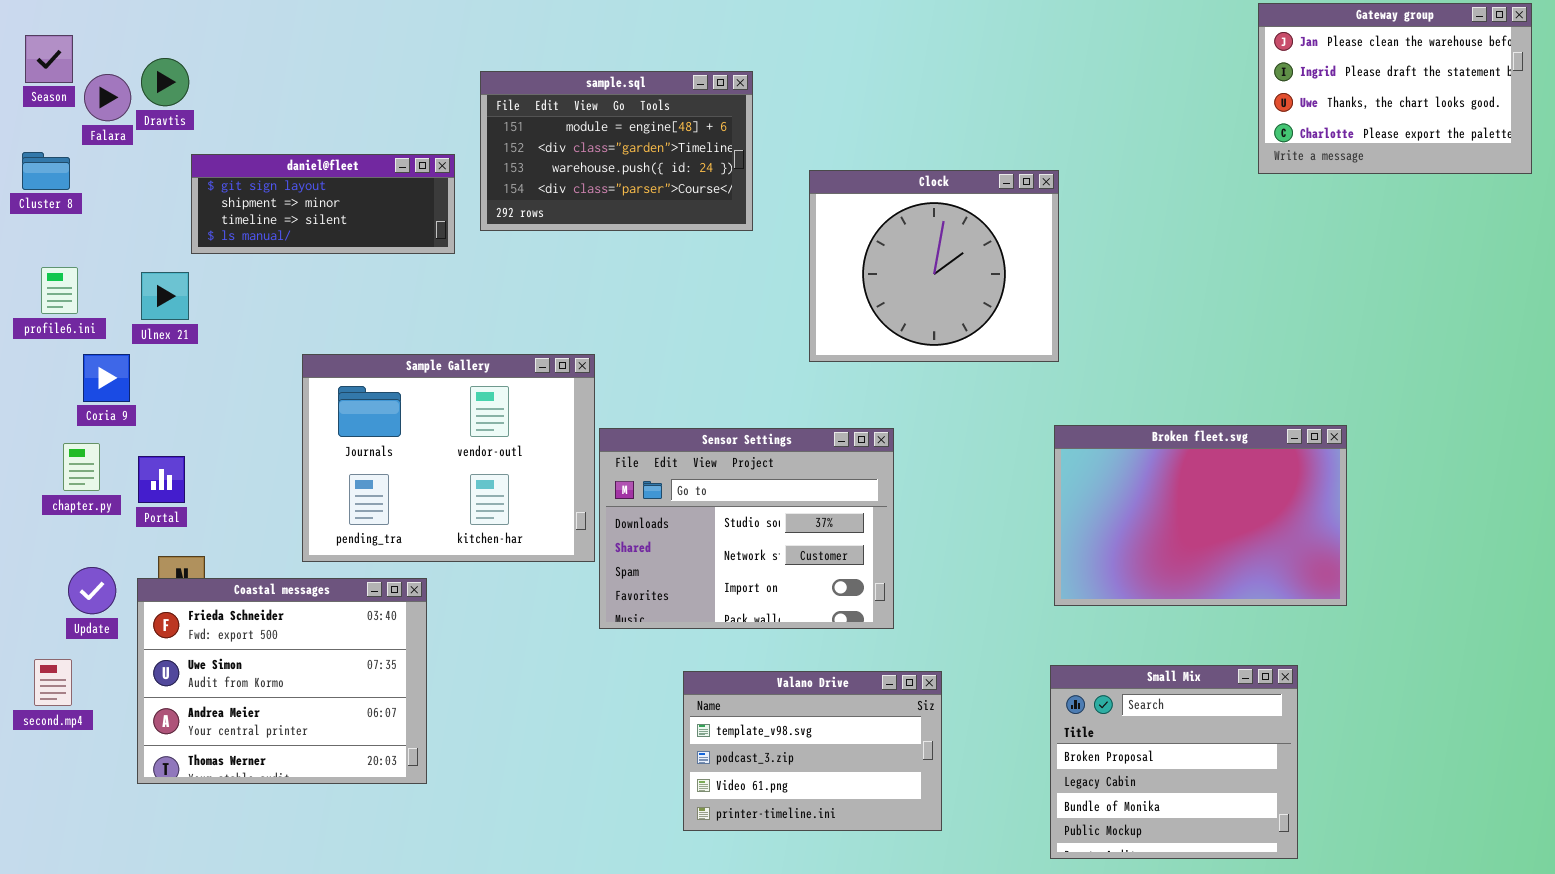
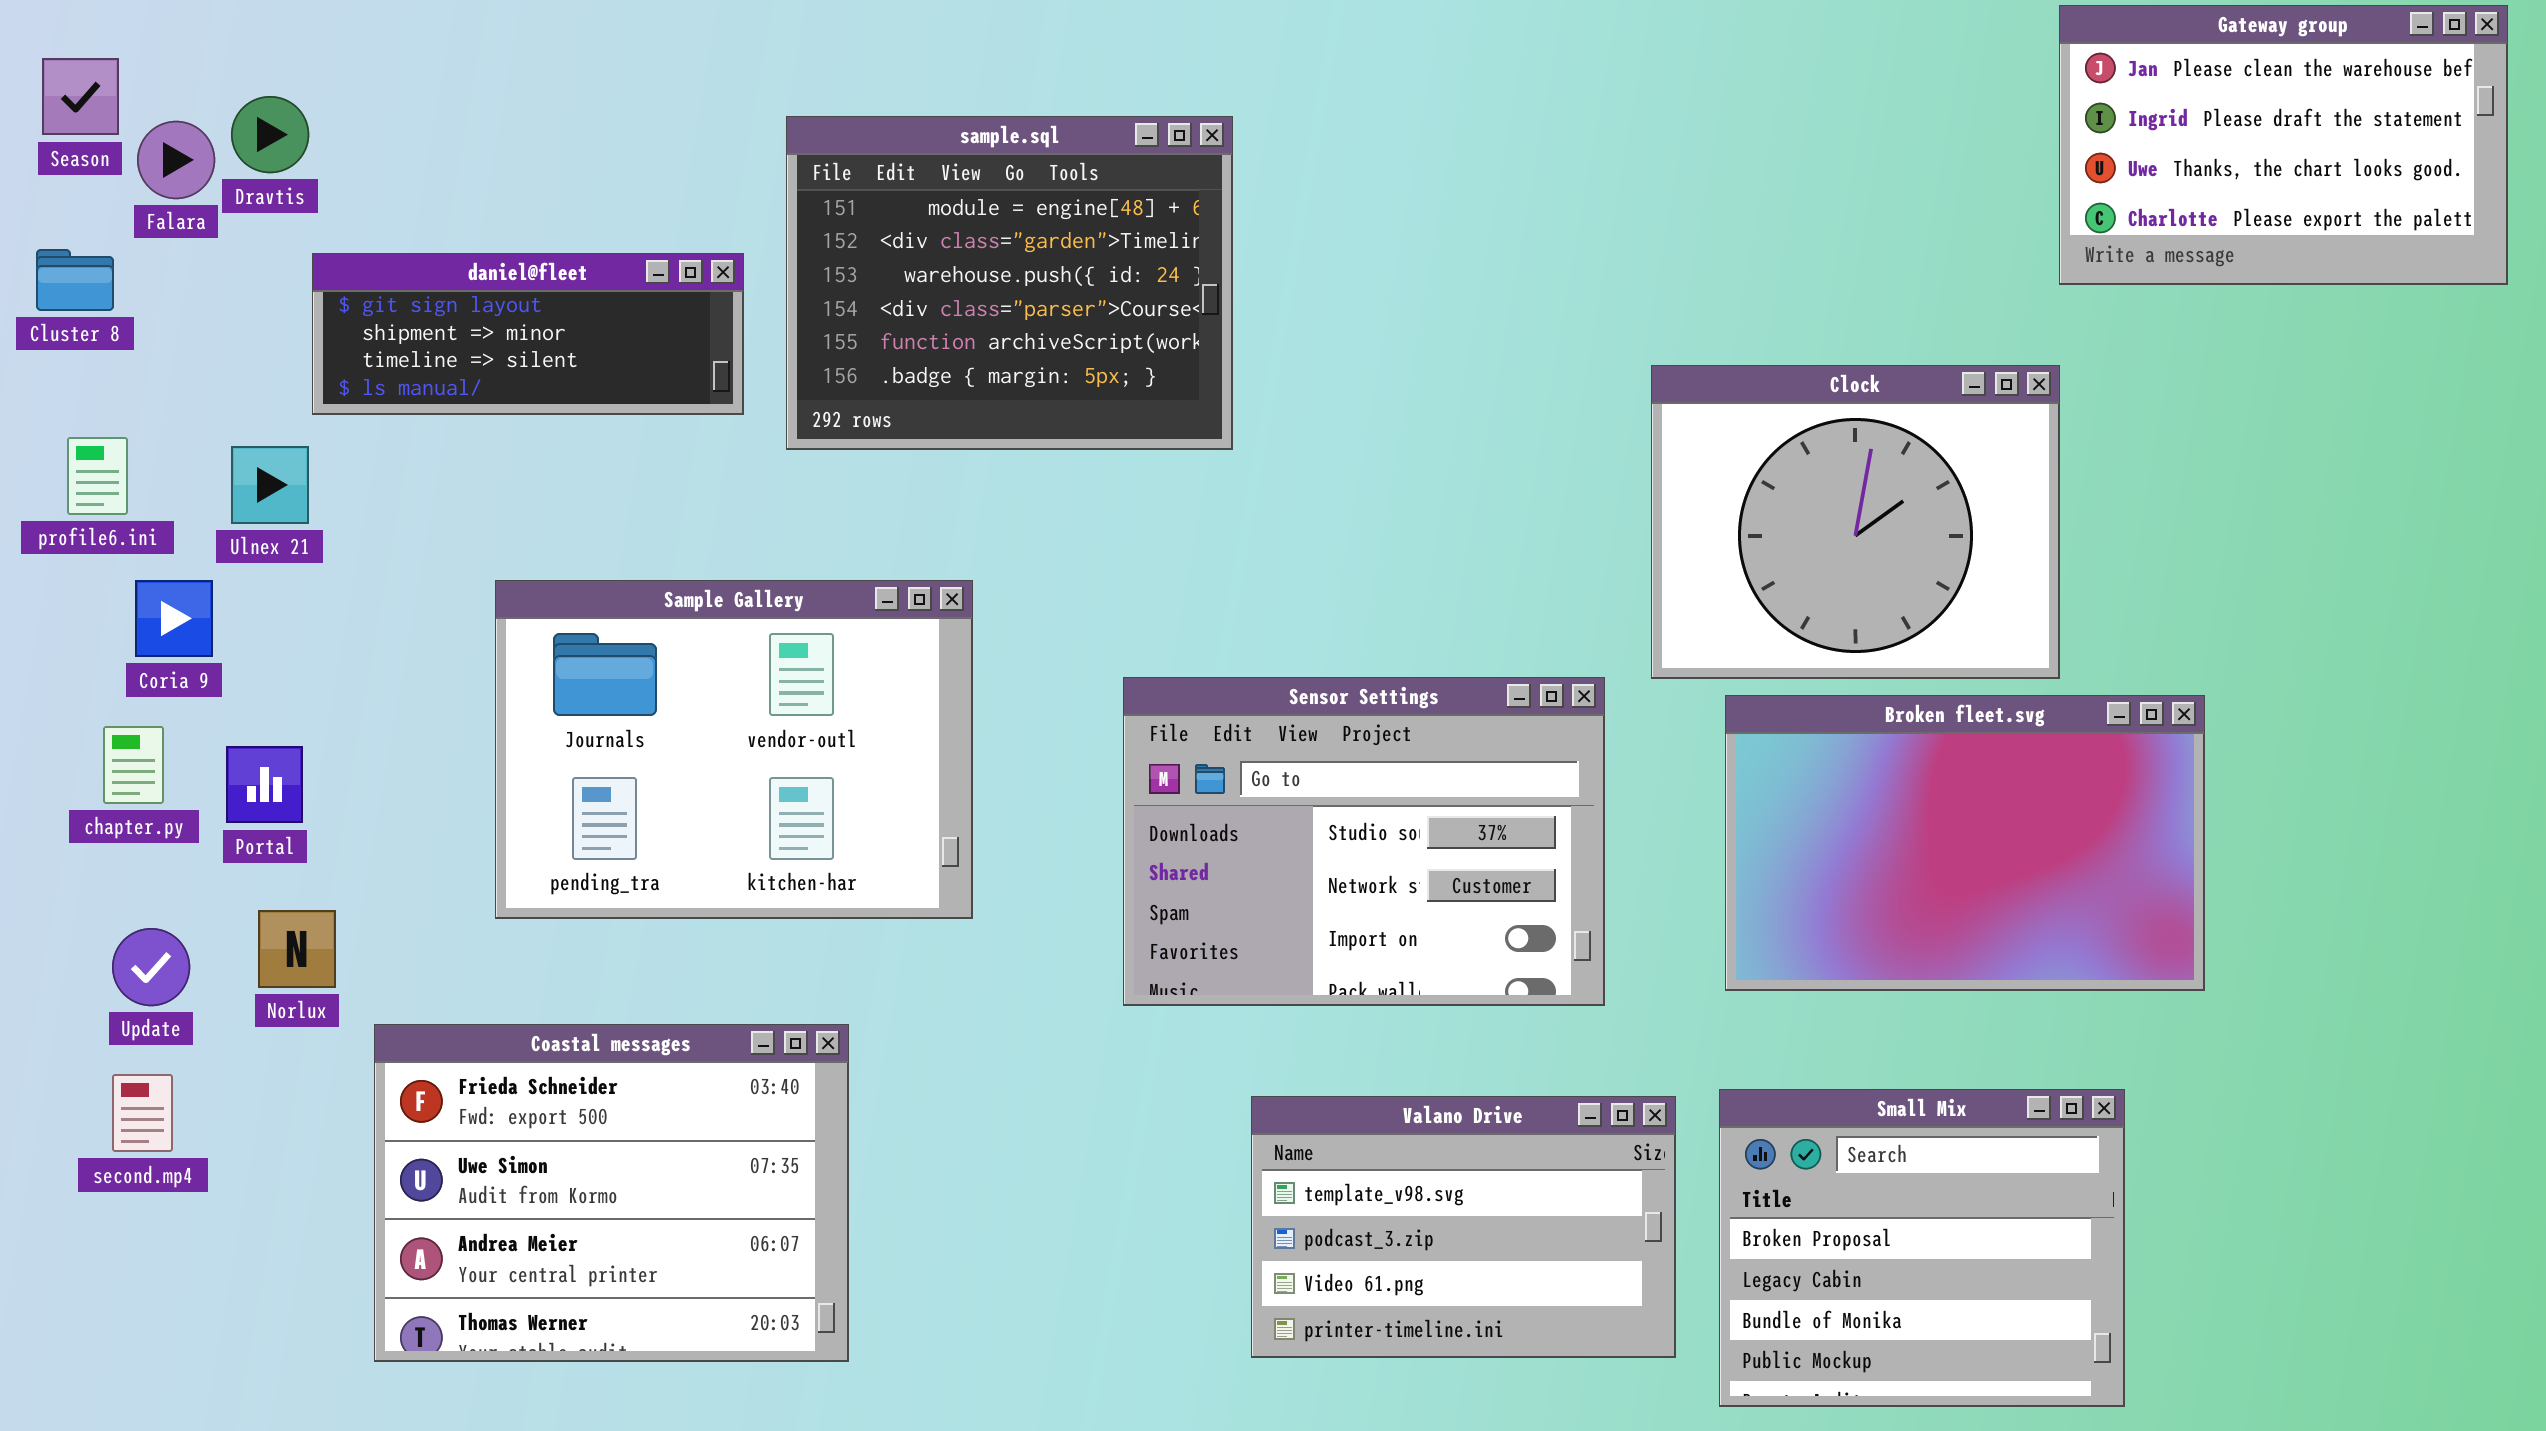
sample.sql: [480,71,753,231] -> [786,116,1233,450], resized
Clock: [809,170,1059,362] -> [1651,365,2060,679], moved
Sensor Settings: [599,428,894,629] -> [1123,677,1605,1006], moved
Coastal messages: [137,578,427,784] -> [374,1024,849,1362], moved
second.mp4: [34,659,72,706] -> [112,1074,173,1152], moved
Valano Drive: [683,671,942,831] -> [1251,1096,1676,1358], moved

